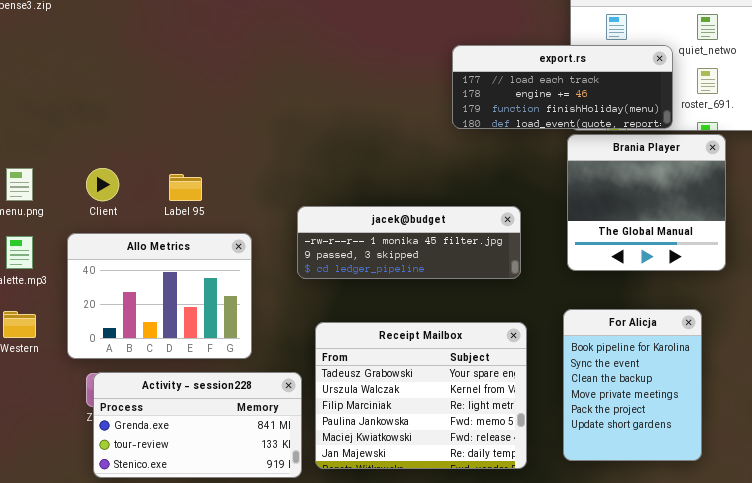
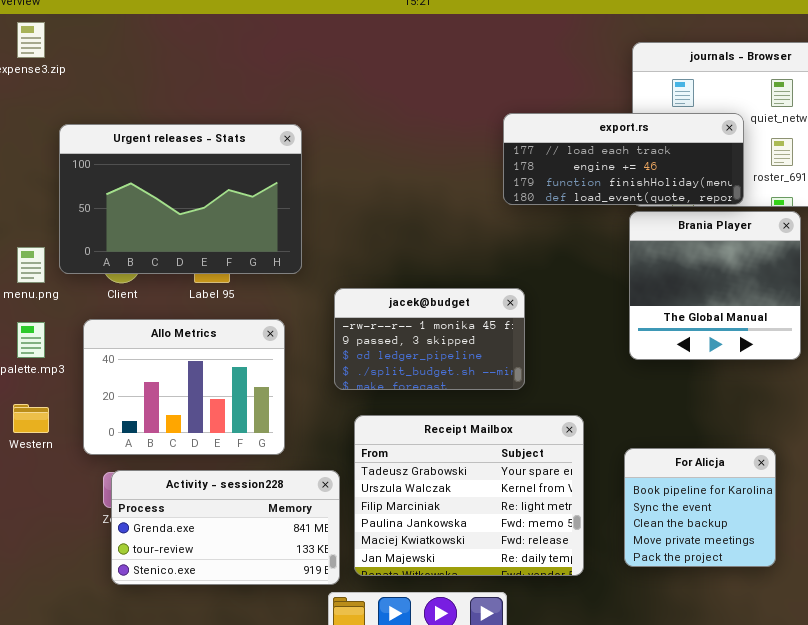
Urgent releases - Stats: none -> [59,124,302,274], opened
jacek@budget: [297,206,521,279] -> [334,288,525,390], resized
For Alicja: [563,309,702,461] -> [624,448,776,567], resized

